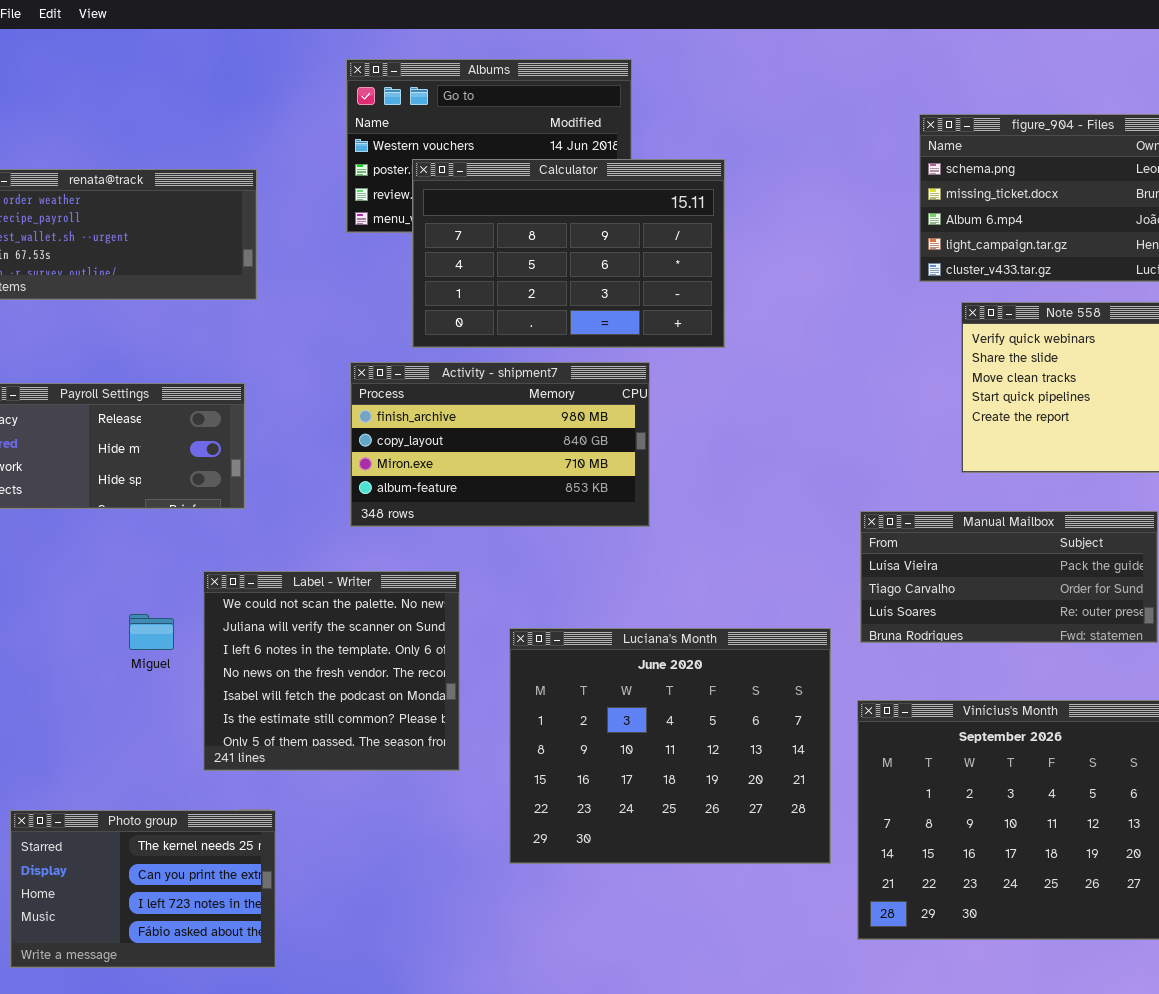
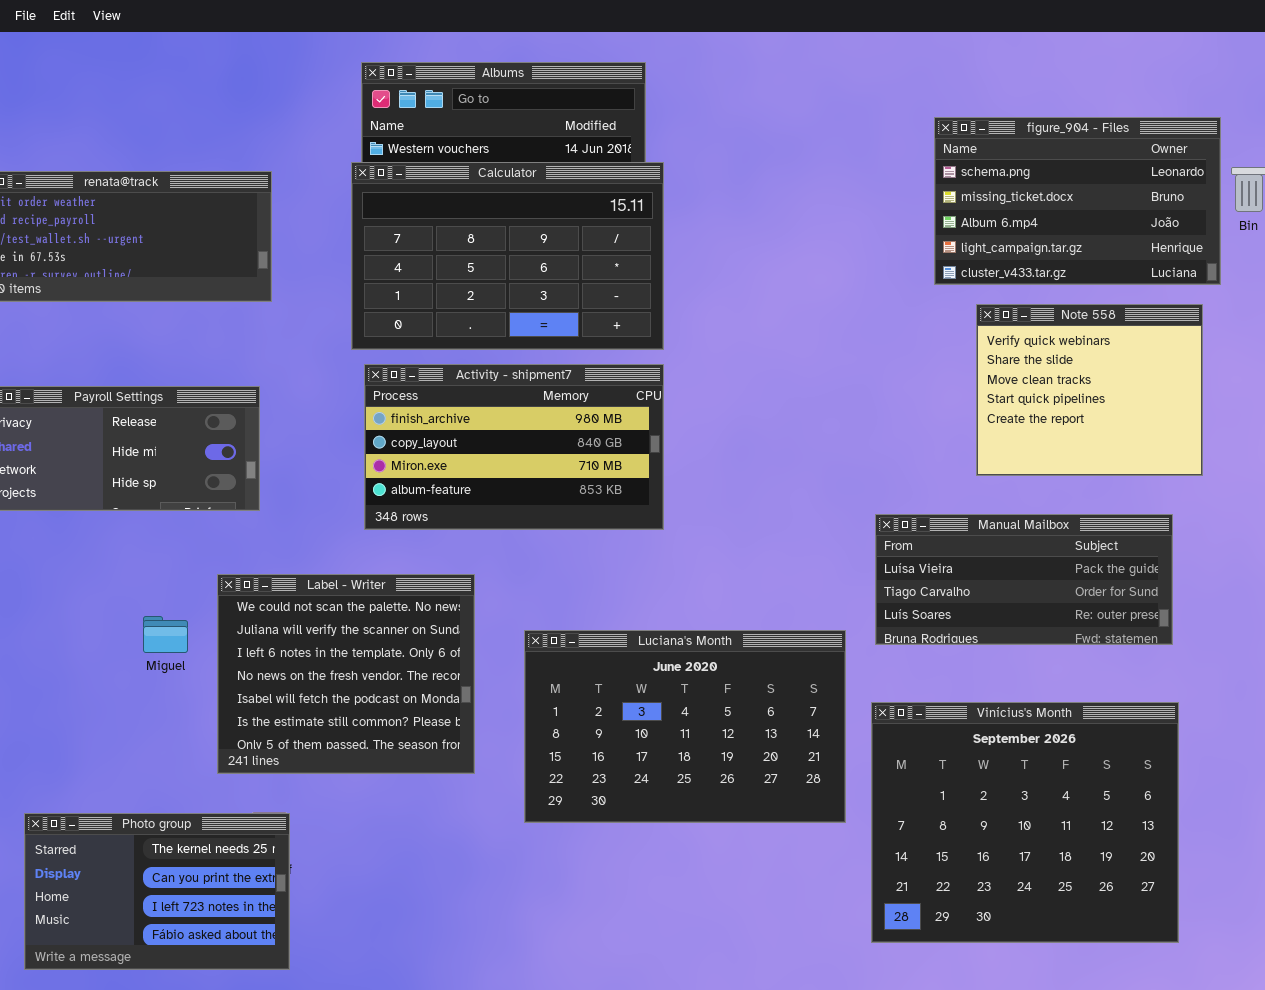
Calculator: [412,159,725,348] -> [351,162,664,350], moved
Luciana's Month: [509,628,831,864] -> [524,630,846,823], resized

